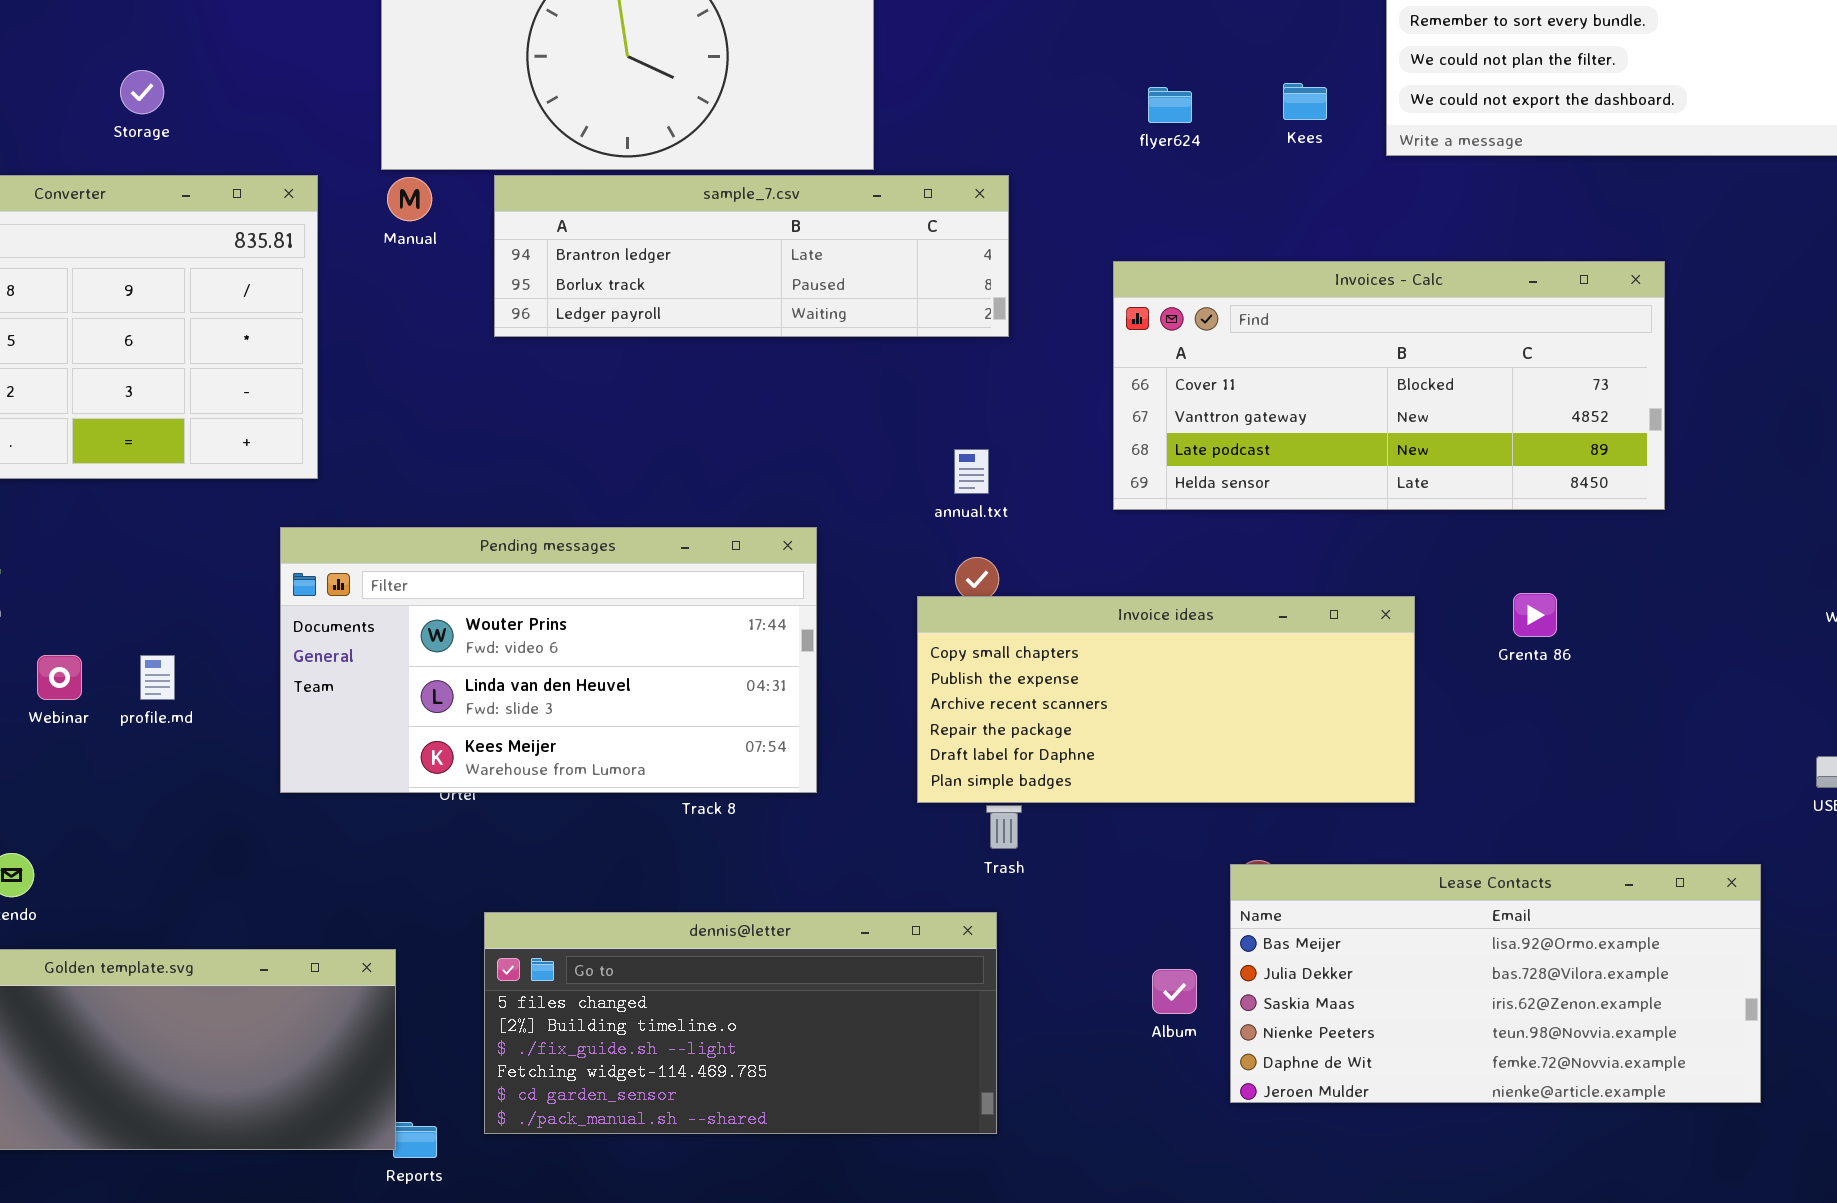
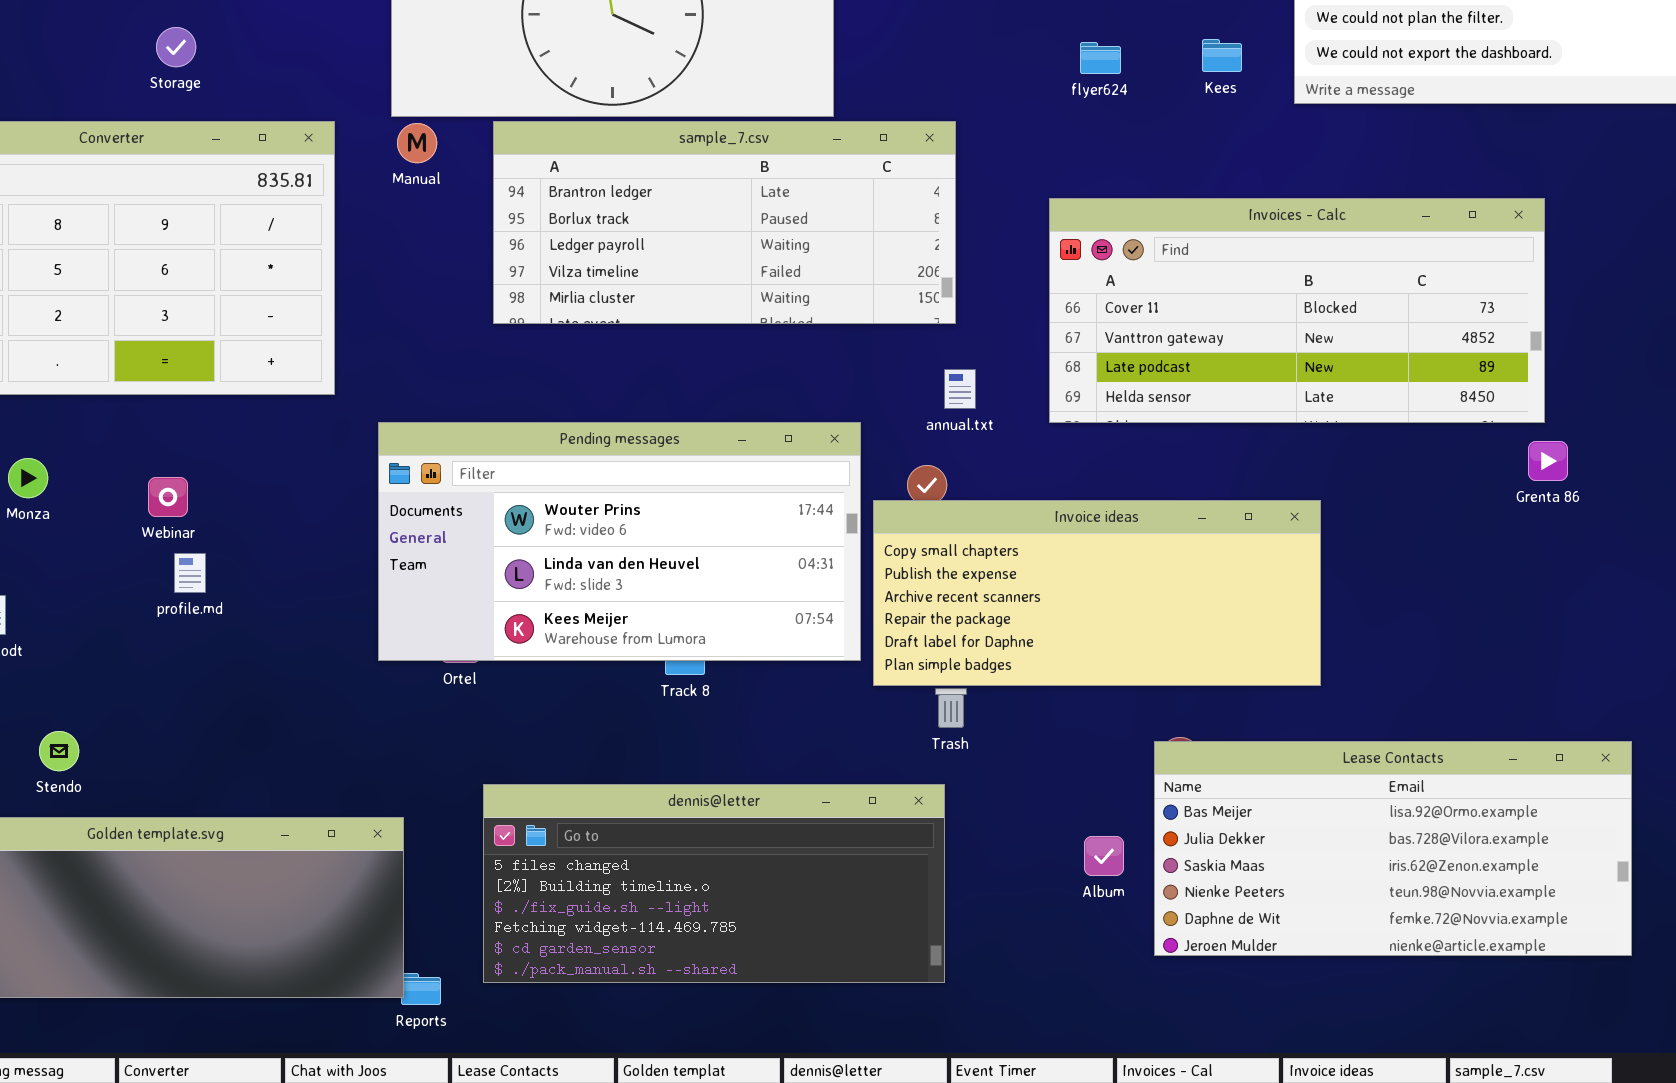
sample_7.csv: [494,175,1009,337] -> [493,121,956,324], resized
annual.txt: [954,449,989,494] -> [944,369,976,409], moved
Pending messages: [280,527,817,793] -> [378,422,861,661], moved
Grenta 86: [1513,593,1557,637] -> [1528,441,1568,481], moved
Webinar: [37,655,82,700] -> [148,477,188,517], moved

